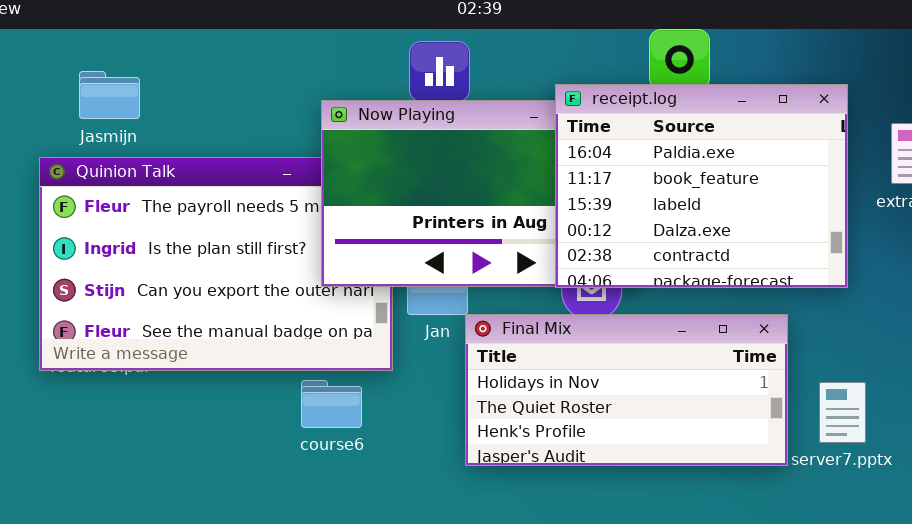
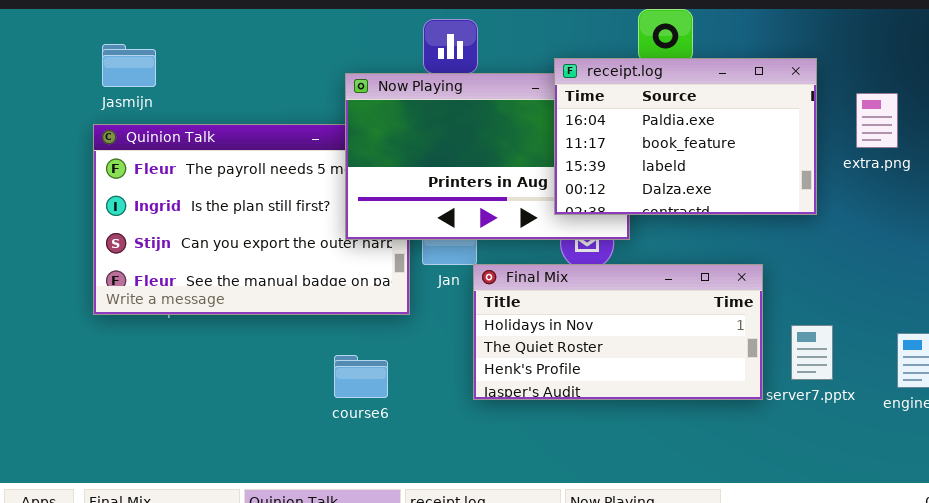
Jasmijn: [79,71,140,119] -> [102,44,156,87], moved
receipt.log: [555,84,848,288] -> [554,58,817,215], resized
course6: [301,380,362,428] -> [334,355,388,398], moved

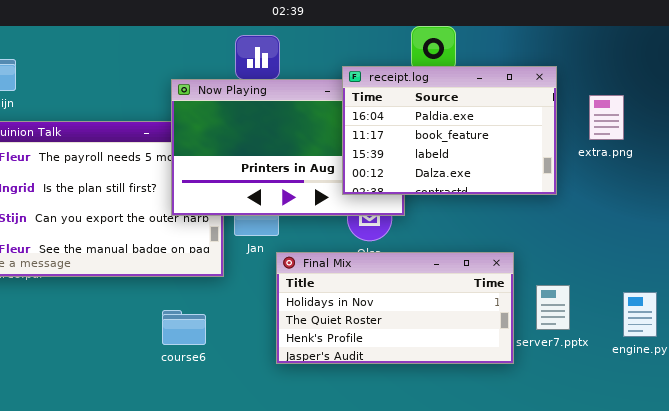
Final Mix: [473,264,763,400] -> [276,252,514,364], moved

